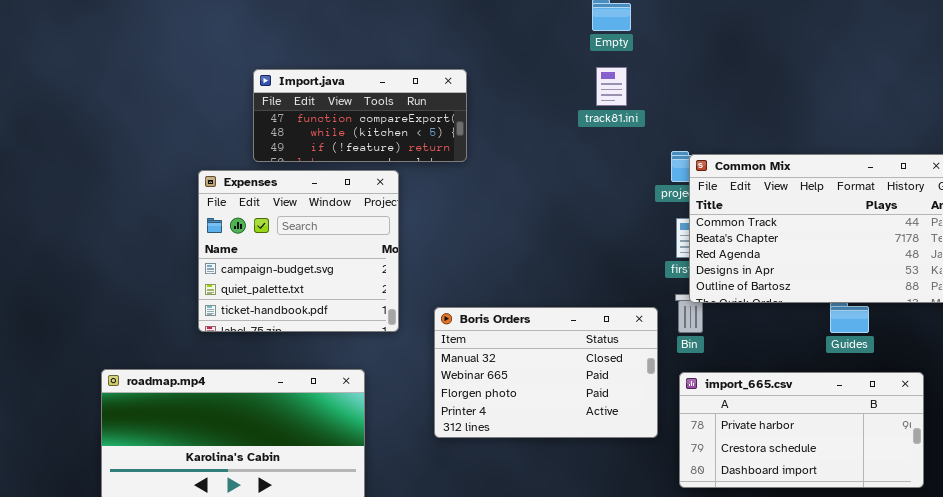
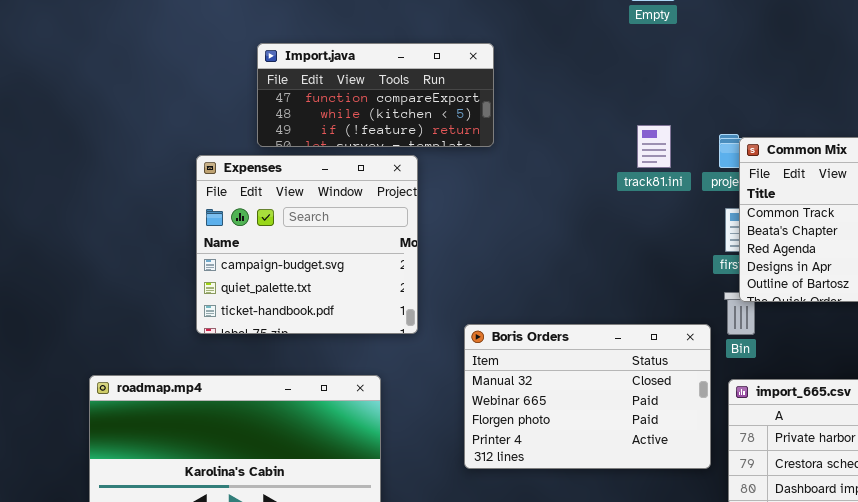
track81.ini: [596,67,627,106] -> [637,125,671,168], moved
Boris Orders: [434,307,658,438] -> [464,324,711,469], moved

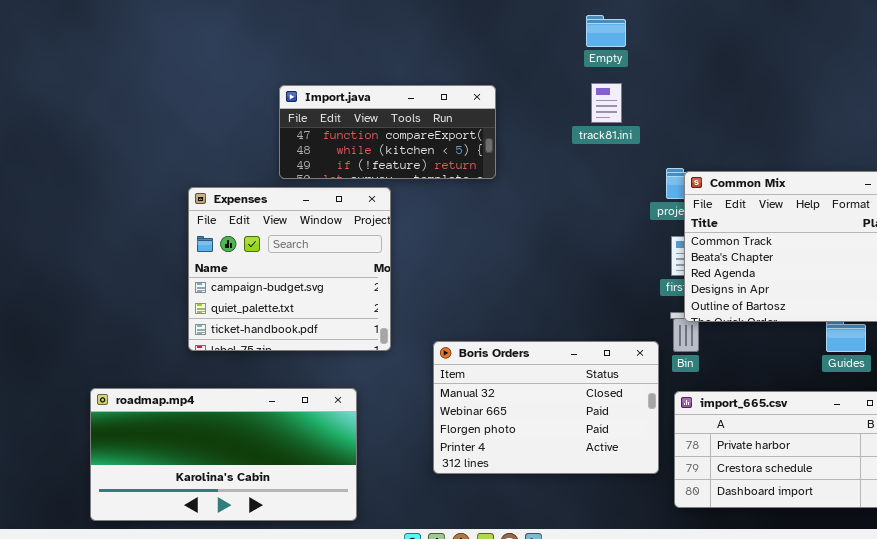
Import.java: [257,43,494,147] -> [279,85,496,179], moved
track81.ini: [637,125,671,168] -> [591,83,622,123], moved

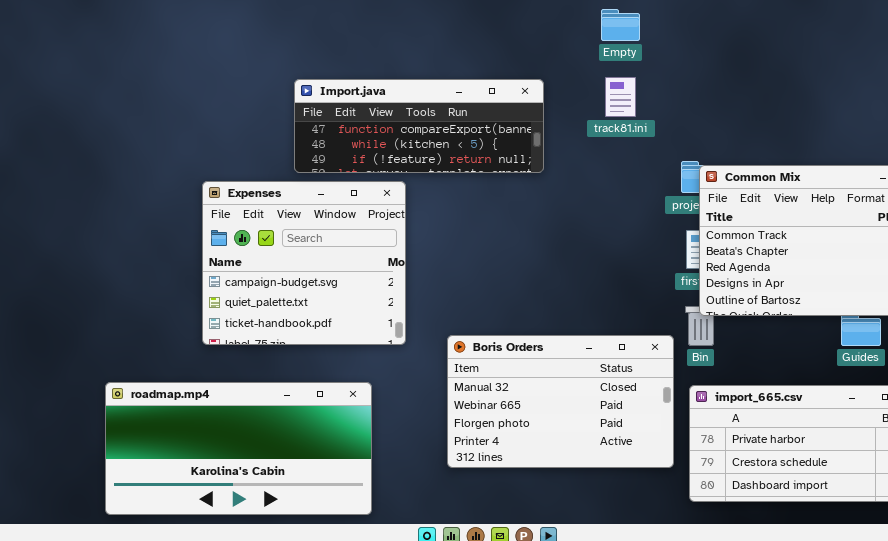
Import.java: [279,85,496,179] -> [294,79,544,173], resized

